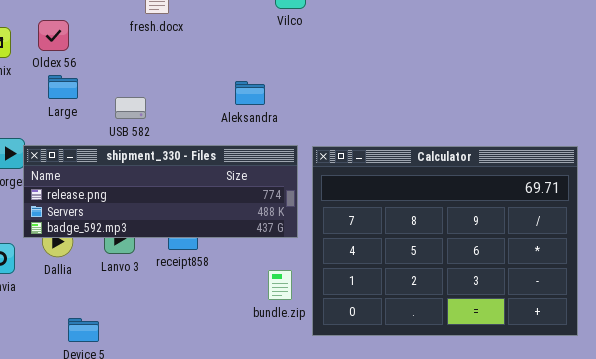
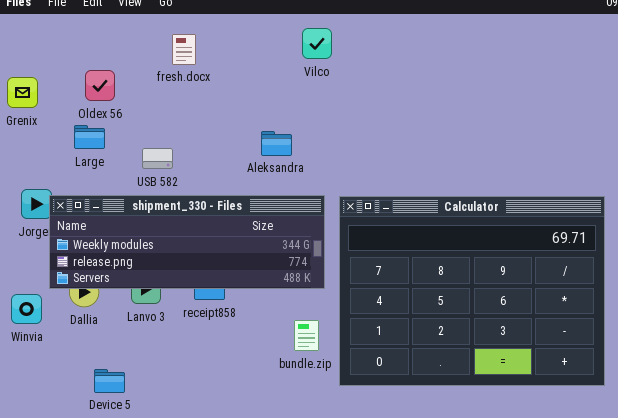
Oldex 56: [38,20,69,51] -> [85,70,115,101], moved
shipment_330 - Files: [23,145,298,238] -> [49,195,325,289], scrolled up 1 row

